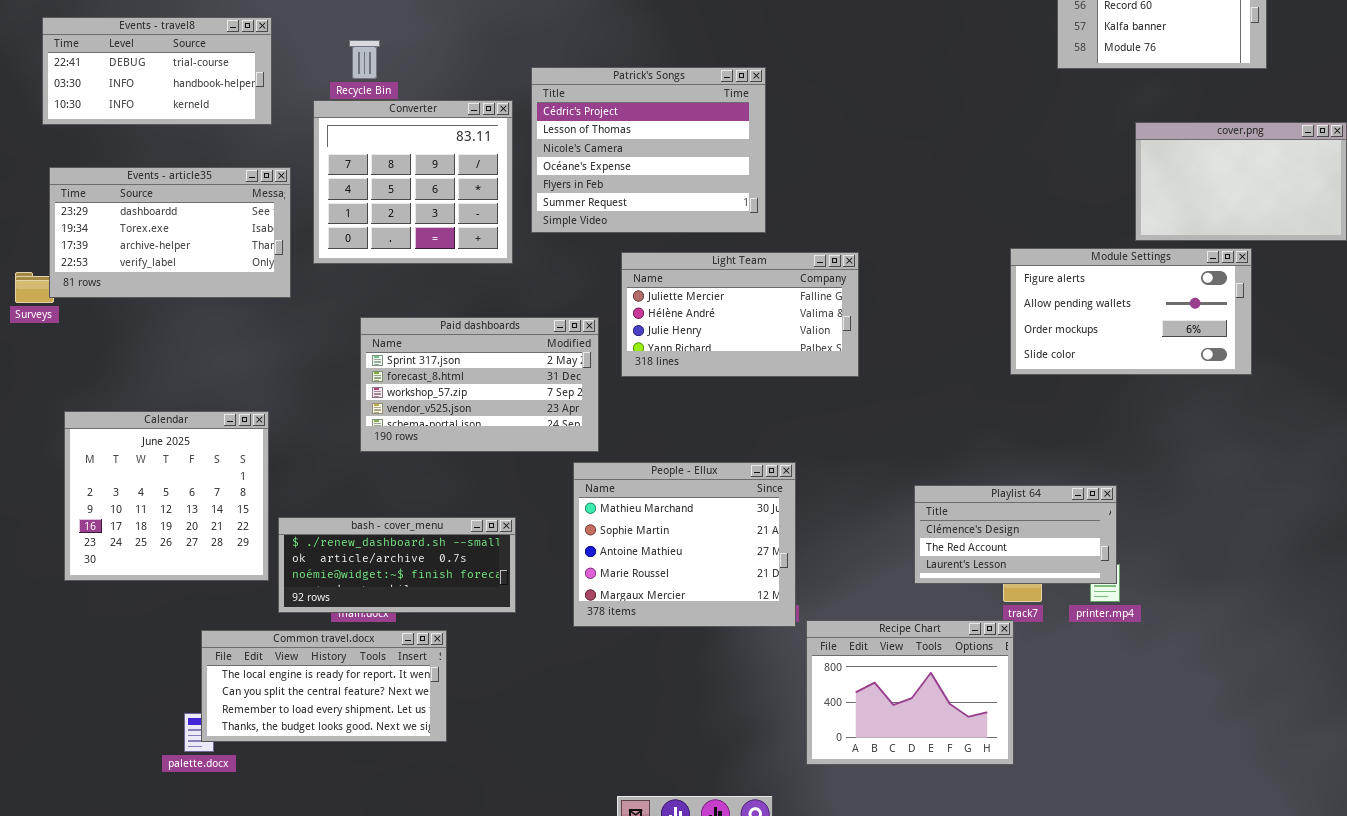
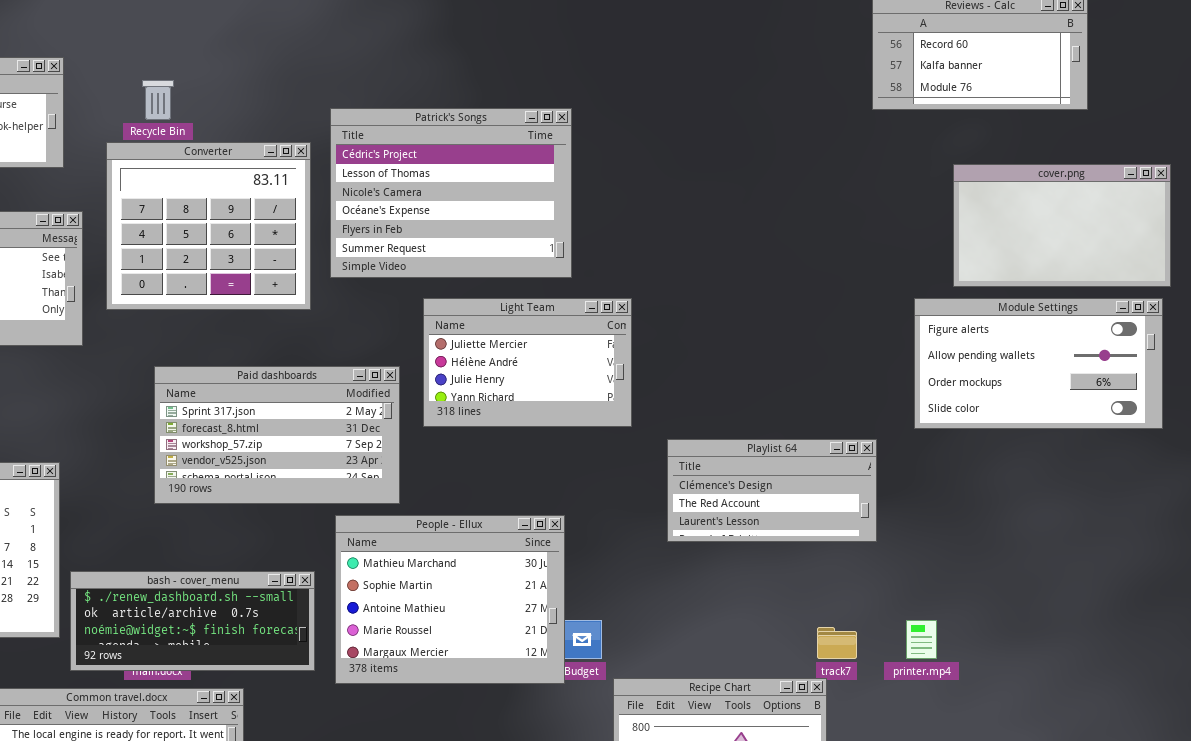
Module Settings: [1010,248,1252,375] -> [914,298,1163,429], moved
Light Team: [621,252,859,377] -> [423,298,632,427], resized
People - Ellux: [573,462,796,627] -> [335,515,565,684], moved
Playlist 64: [914,485,1117,584] -> [667,439,877,542], moved

